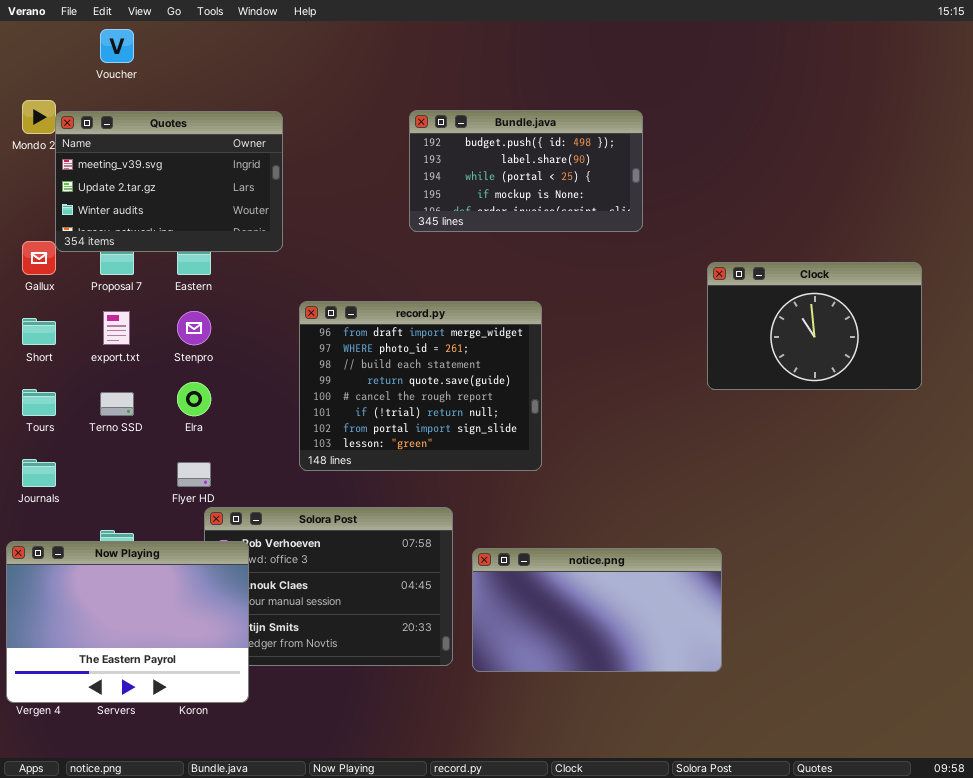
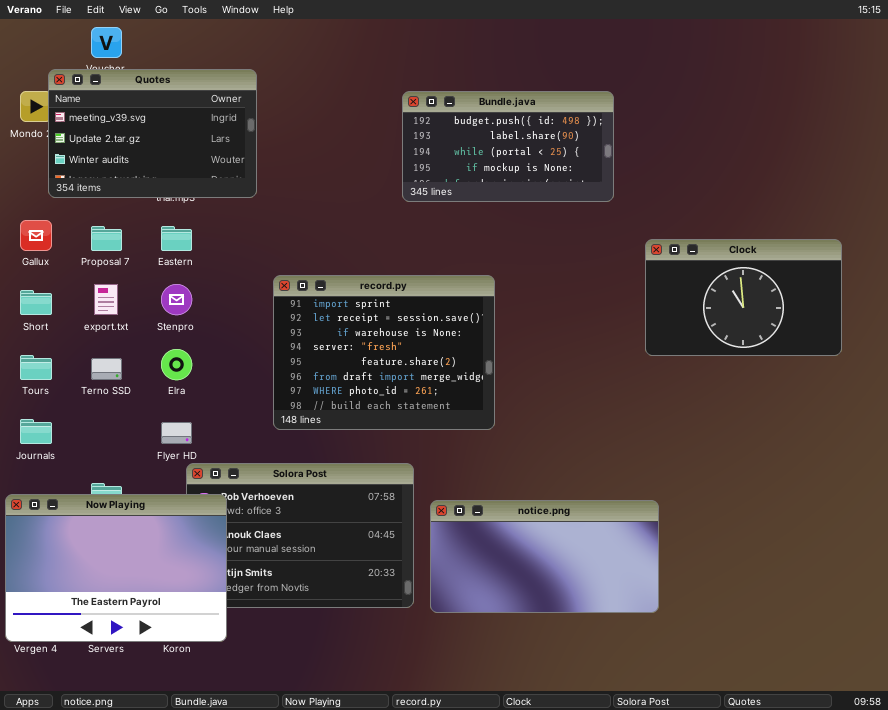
Bundle.java: [409,110,643,232] -> [402,91,614,202], moved
Quotes: [55,111,283,252] -> [48,69,257,198], moved
record.py: [299,301,542,471] -> [273,275,495,430], scrolled up 5 rows

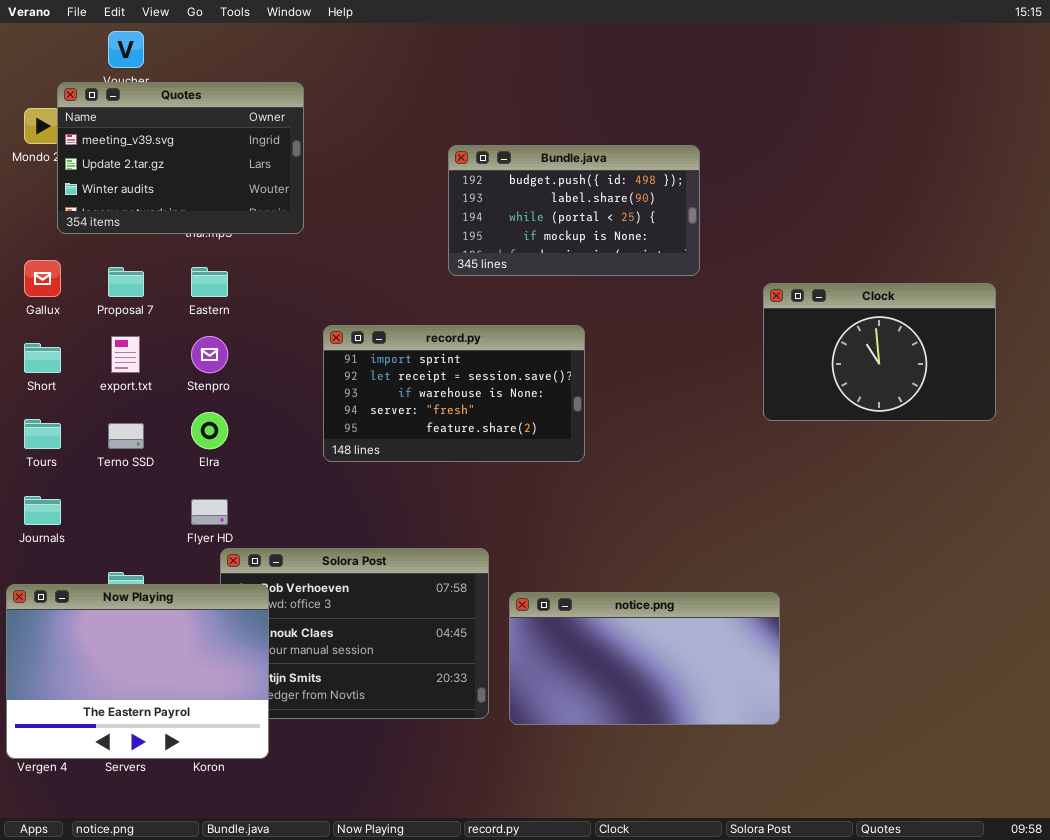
Bundle.java: [402,91,614,202] -> [448,145,700,276], moved
record.py: [273,275,495,430] -> [323,325,585,462], resized

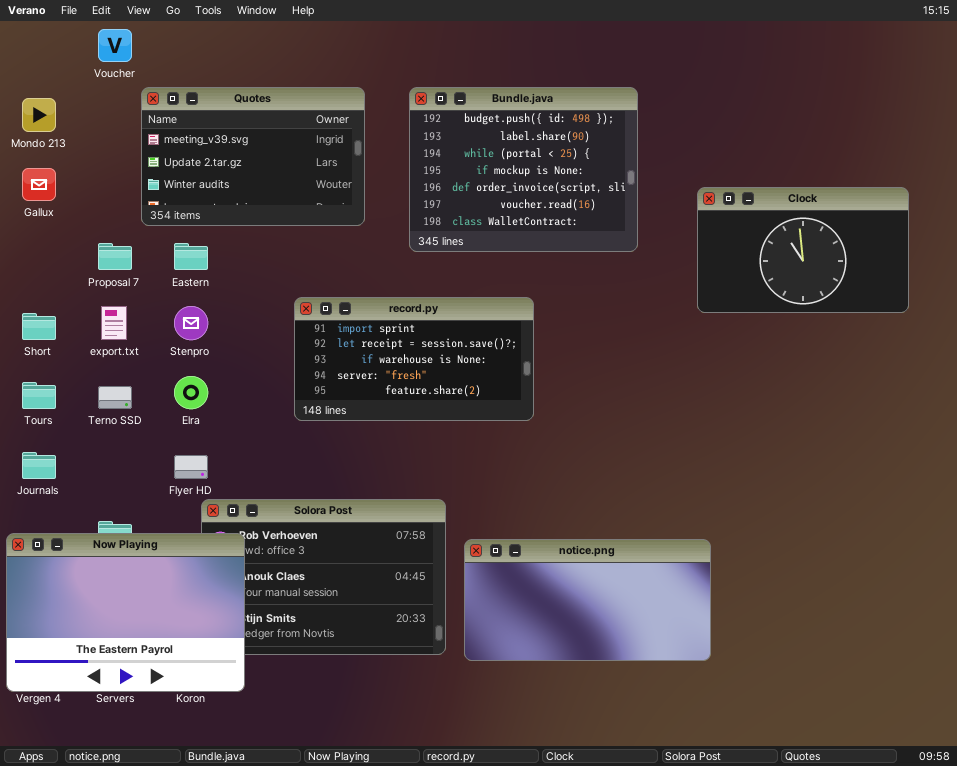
Quotes: [57,82,304,234] -> [141,87,365,226], moved
Bundle.java: [448,145,700,276] -> [409,87,638,252], resized
Gallux: [24,260,61,297] -> [22,168,56,201], moved
Clock: [763,283,996,421] -> [697,187,909,313], moved

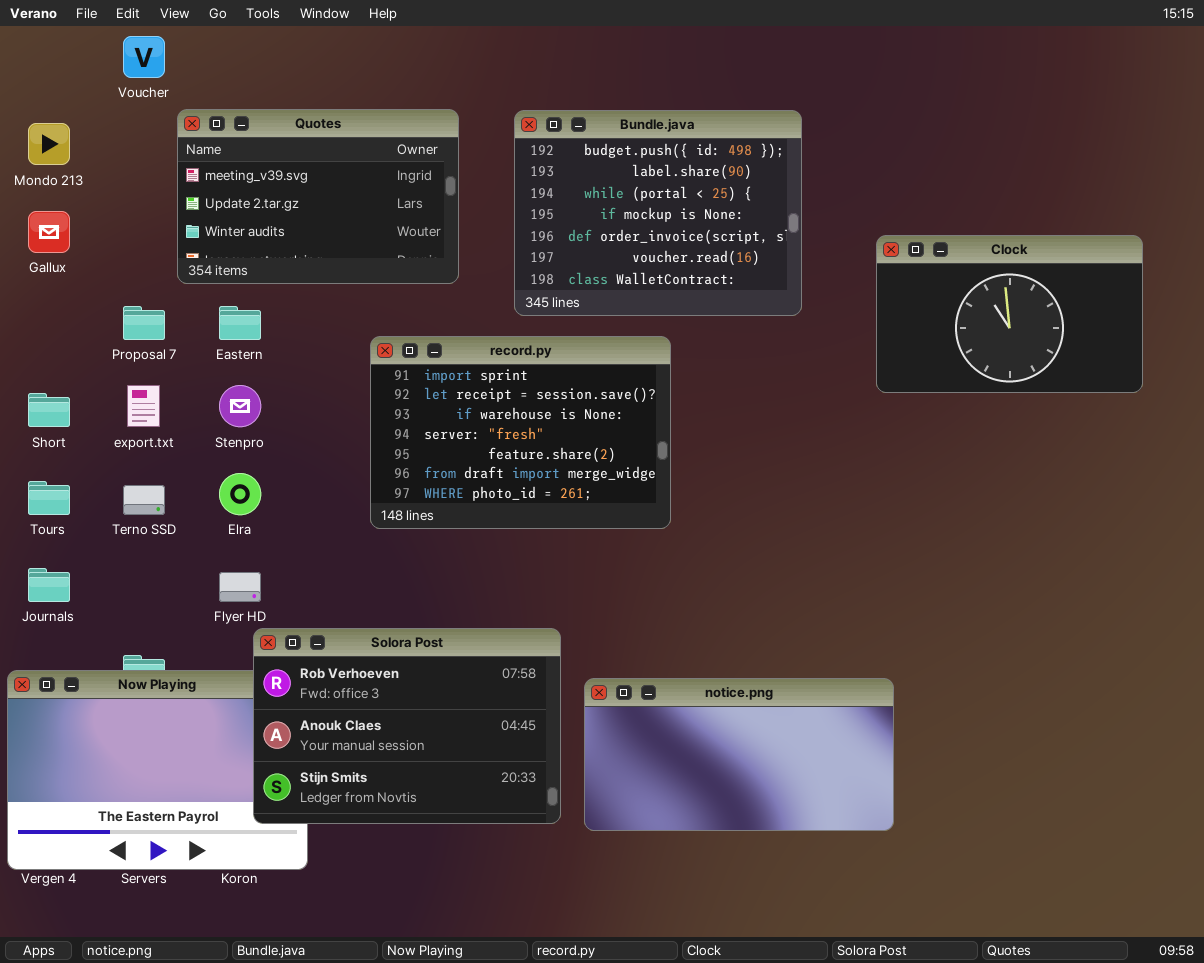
record.py: [294,297,534,421] -> [370,336,671,529], resized
Solora Post: [201,499,446,655] -> [253,628,561,824], raised

